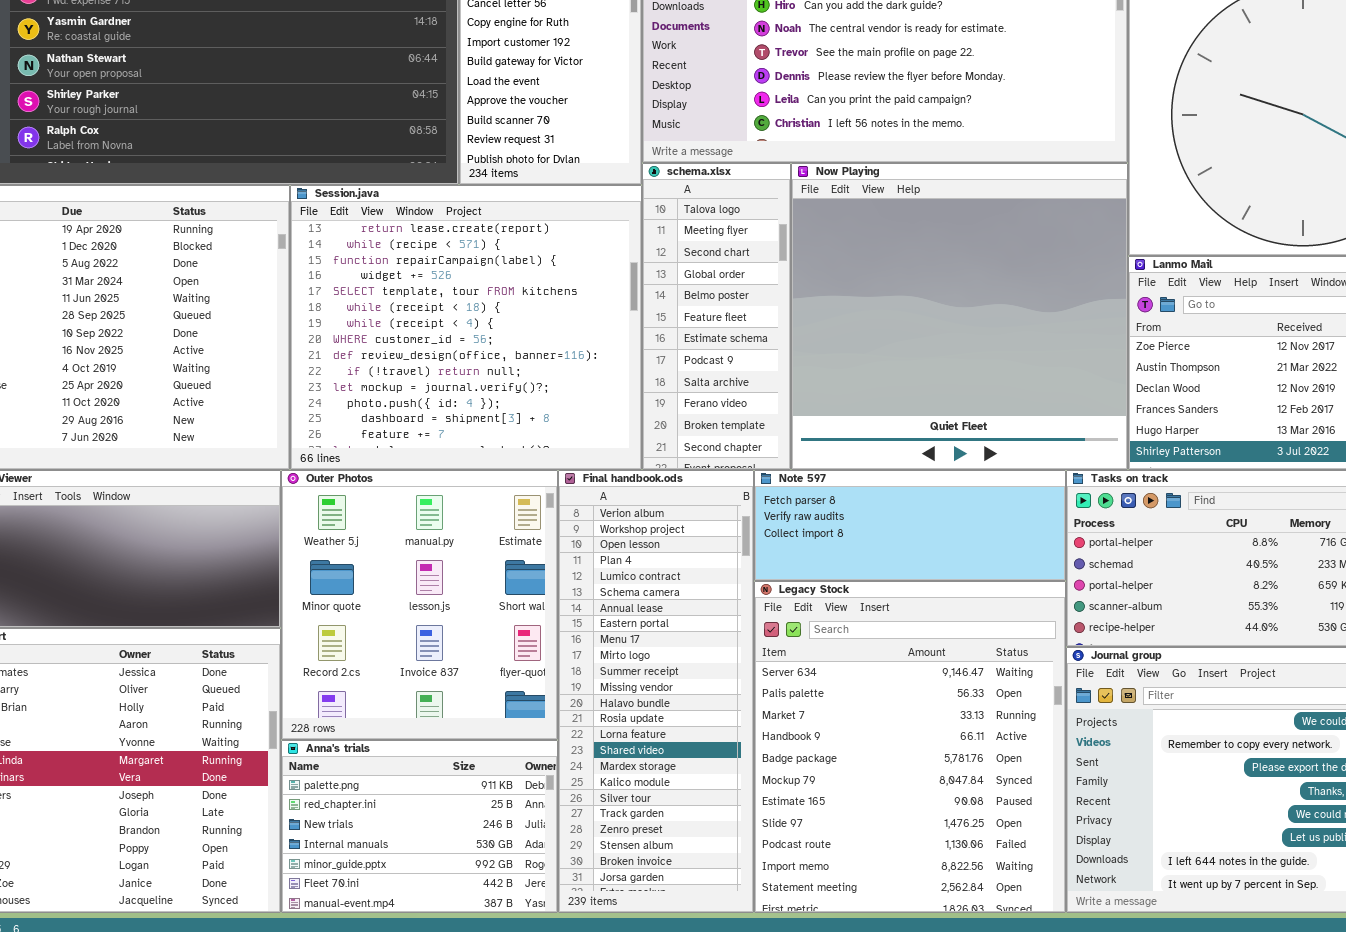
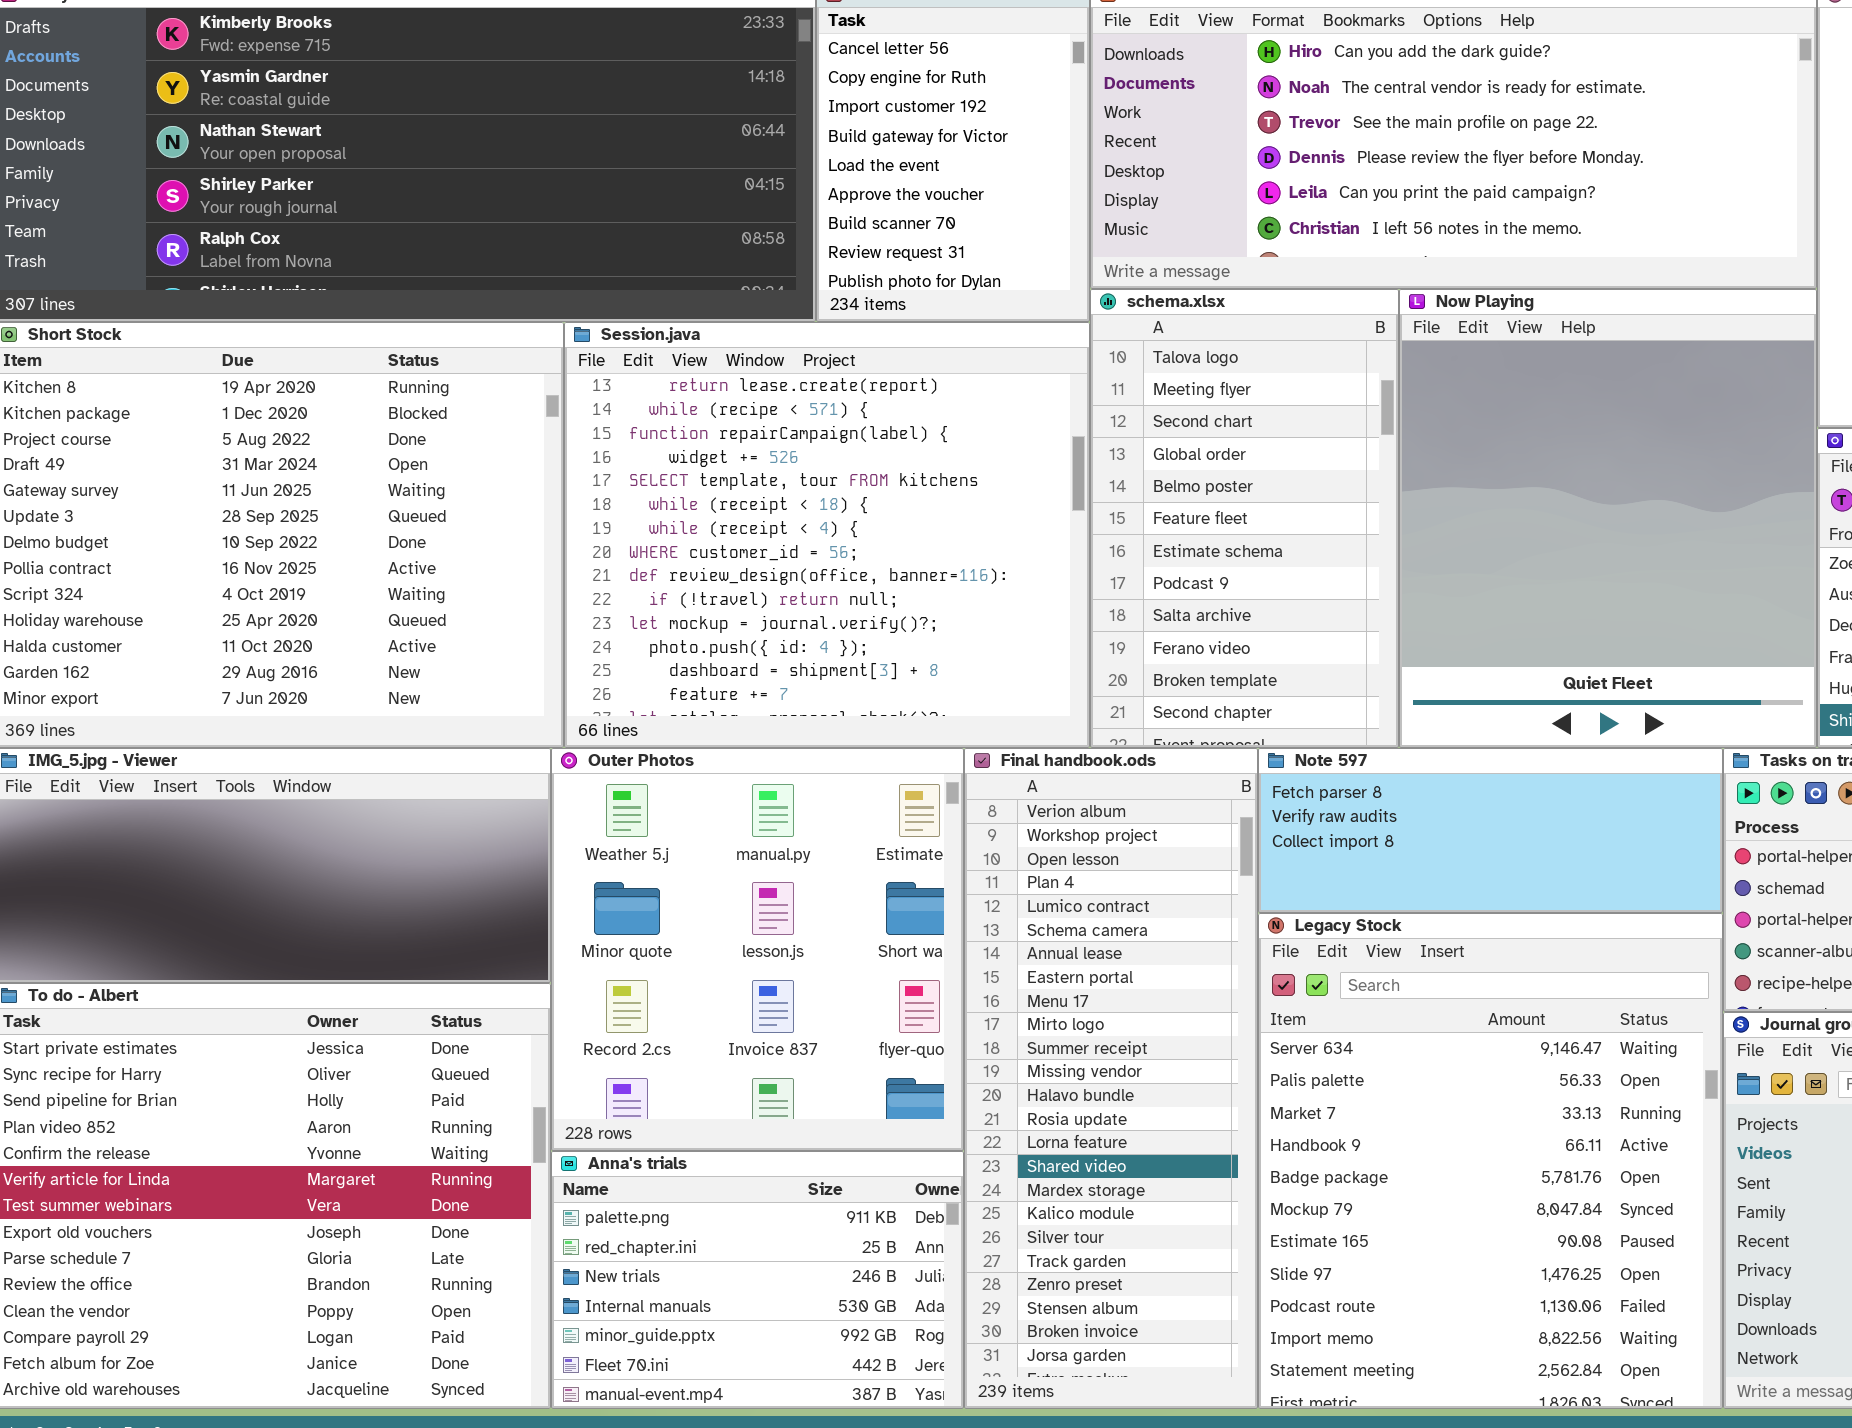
schema.xlsx: [642,163,791,470] -> [1090,289,1399,748], resized
Now Playing: [791,163,1128,470] -> [1399,289,1817,748], resized

